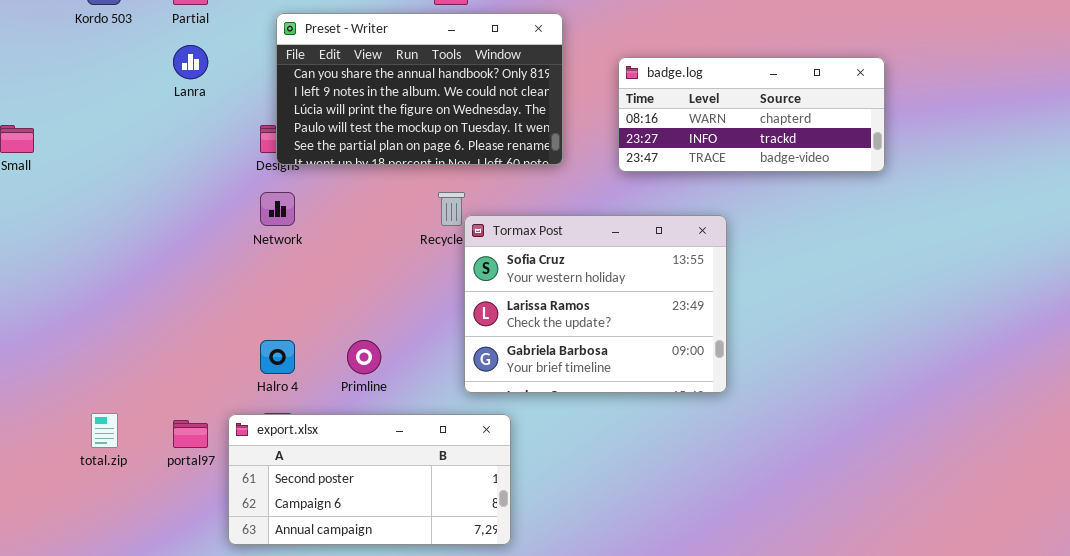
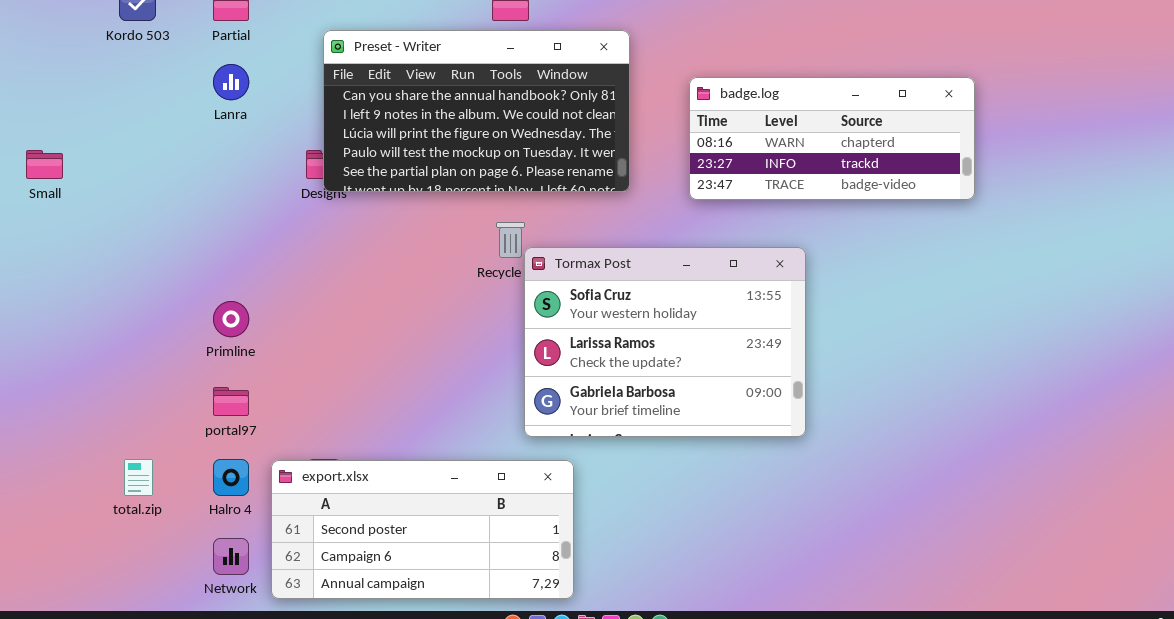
Network: [260,192,295,226] -> [213,538,249,575], moved
Halro 4: [260,340,295,374] -> [213,459,249,496], moved
Primline: [347,340,381,374] -> [213,301,249,337], moved
portal97: [173,420,208,448] -> [213,387,249,416], moved

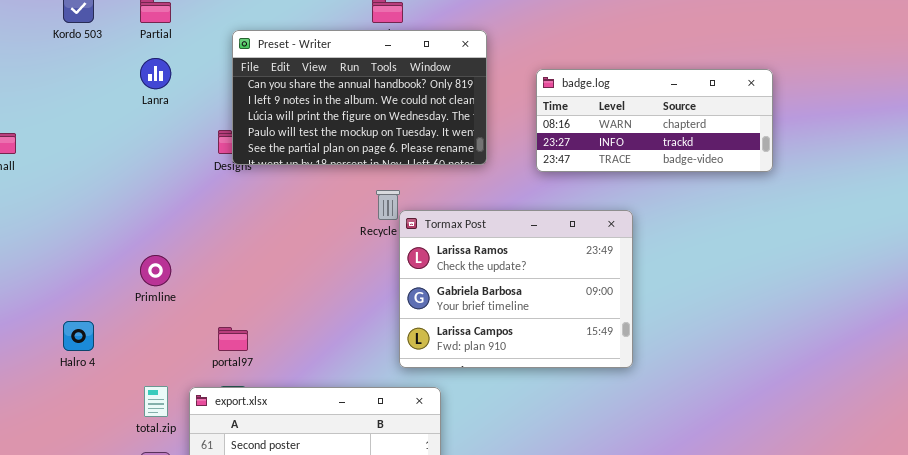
Tormax Post: [524,247,806,437] -> [399,210,633,368], scrolled down 1 row
portal97: [213,387,249,416] -> [218,327,248,351], moved
total.zip: [124,459,153,496] -> [144,386,168,417], moved
Halro 4: [213,459,249,496] -> [63,321,94,351], moved

